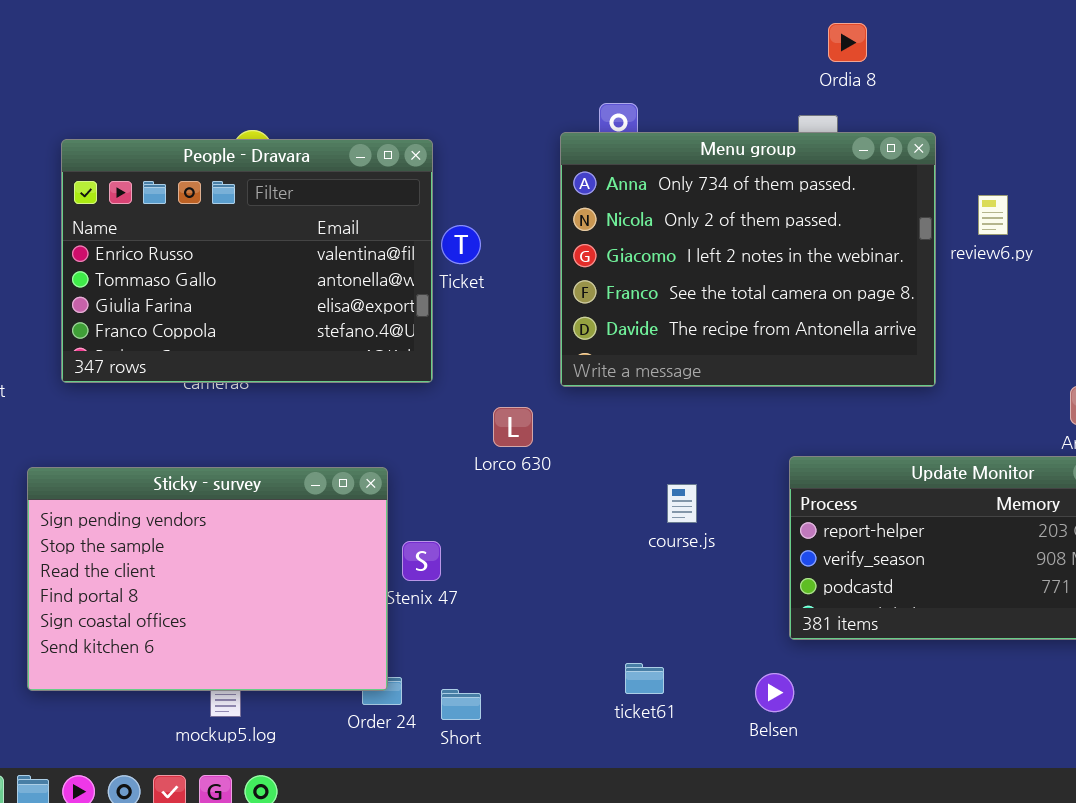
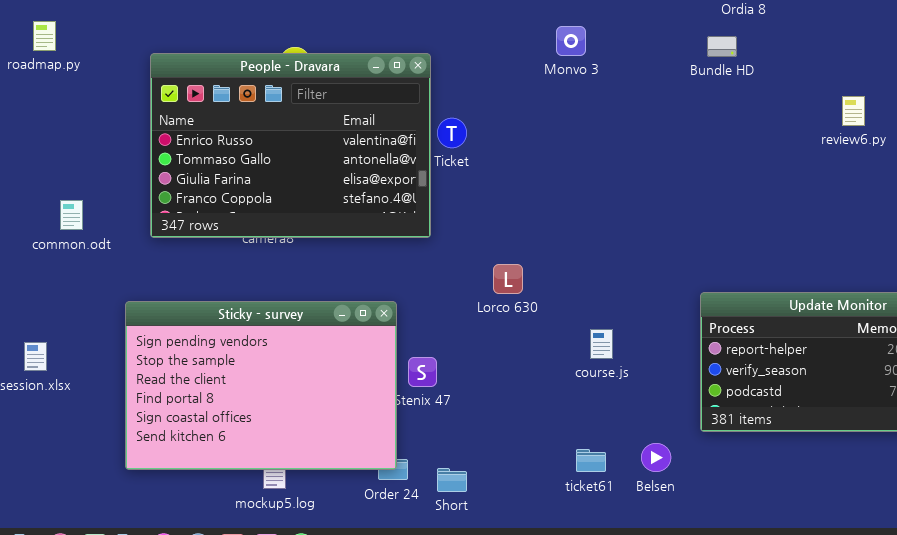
Menu group: [560,132,936,387] -> none, closed
Lorco 630: [493,407,533,447] -> [493,264,523,294], moved
course.js: [667,484,697,523] -> [590,329,613,359], moved
Belsen: [755,673,794,712] -> [641,443,671,472], moved

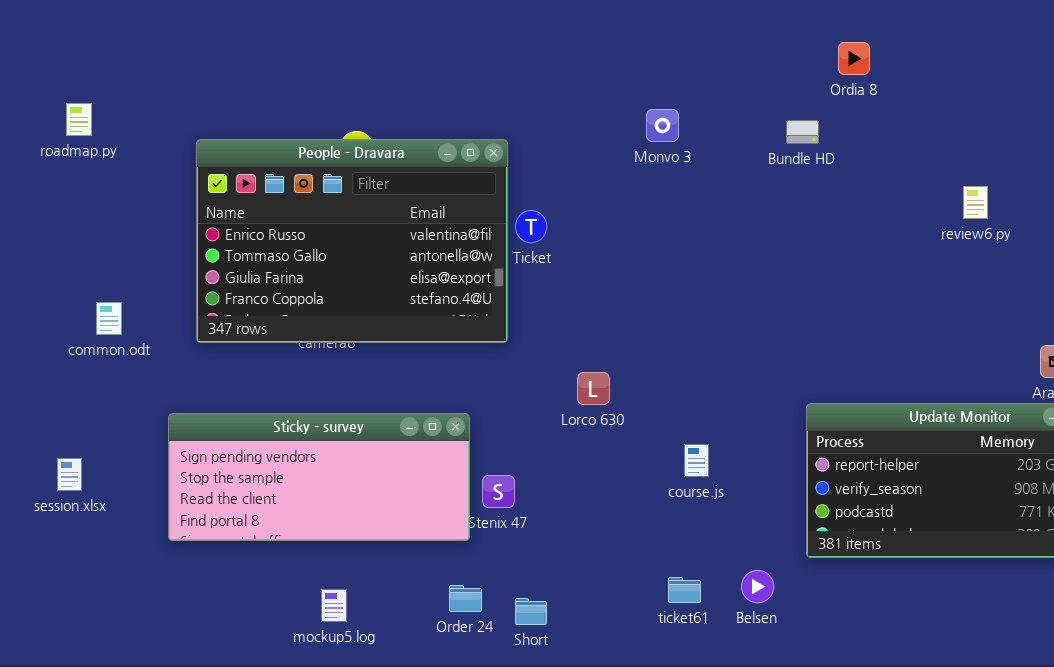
Bundle HD: [707,36,737,57] -> [786,120,819,144], moved
Sticky - survey: [125,301,397,470] -> [168,413,470,541], resized

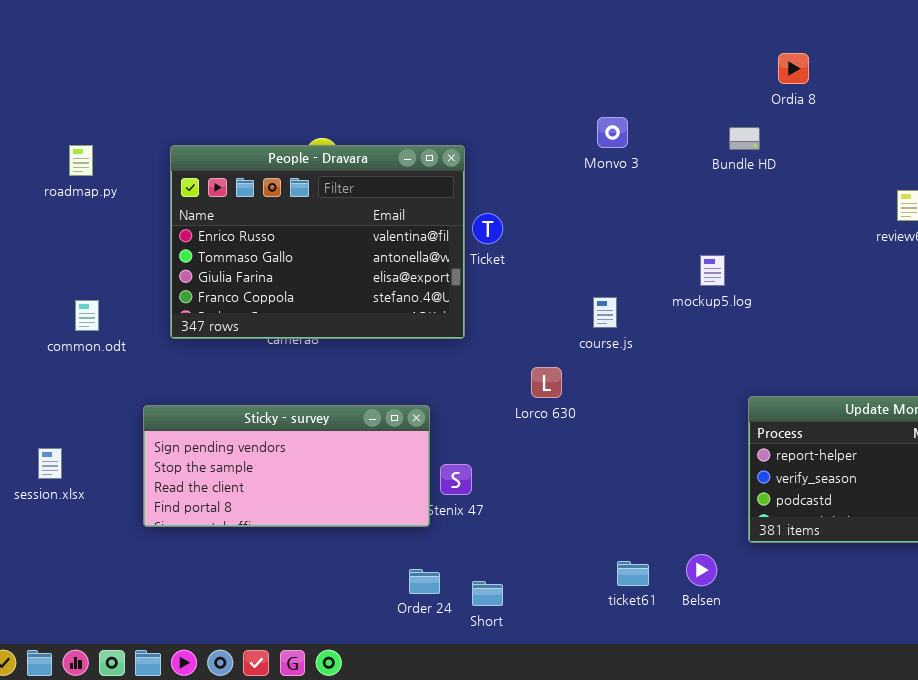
roadmap.py: [66,103,92,136] -> [69,145,93,176], moved
course.js: [684,444,709,477] -> [593,297,617,328], moved
mockup5.log: [321,589,347,622] -> [700,255,725,286], moved

